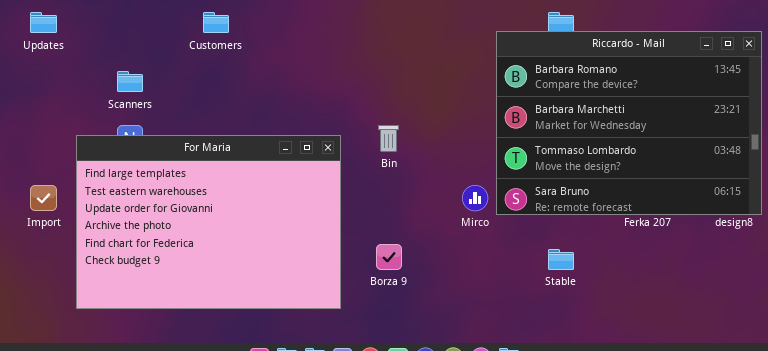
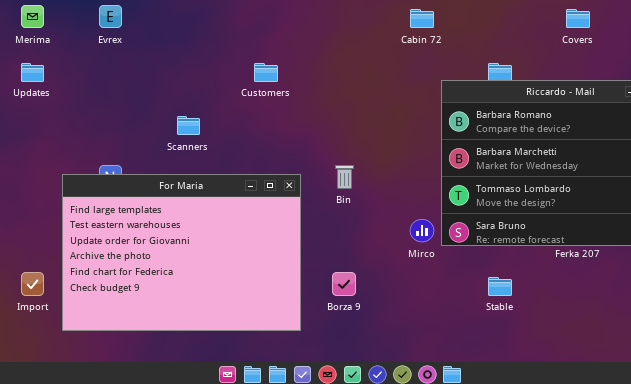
Customers: [203,12,229,33] -> [254,63,278,82], moved
Scanners: [117,71,143,92] -> [177,116,200,135], moved
Import: [30,185,57,211] -> [21,272,44,296], moved

